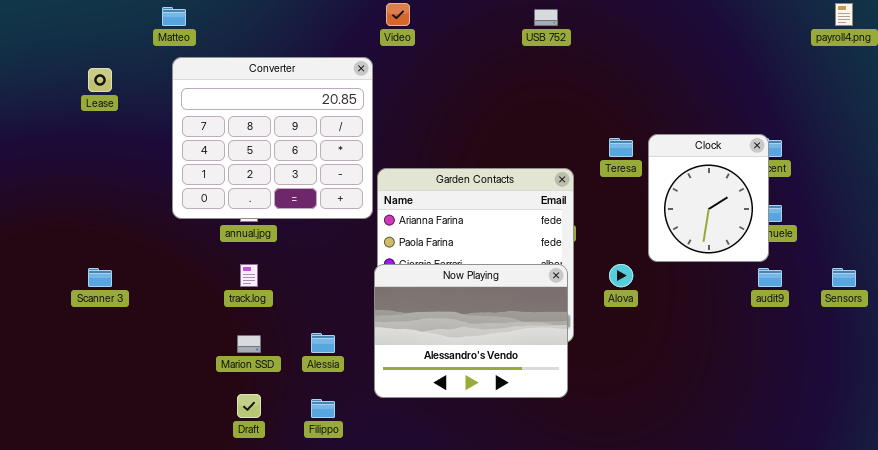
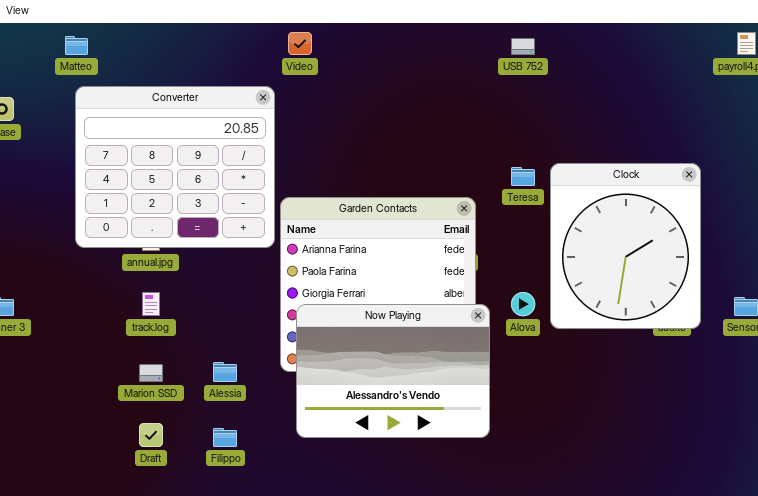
USB 752: [534,9,558,26] -> [511,38,535,55], moved
Clock: [648,134,769,262] -> [550,163,701,329], resized
Now Playing: [374,264,568,398] -> [296,304,490,438], moved

